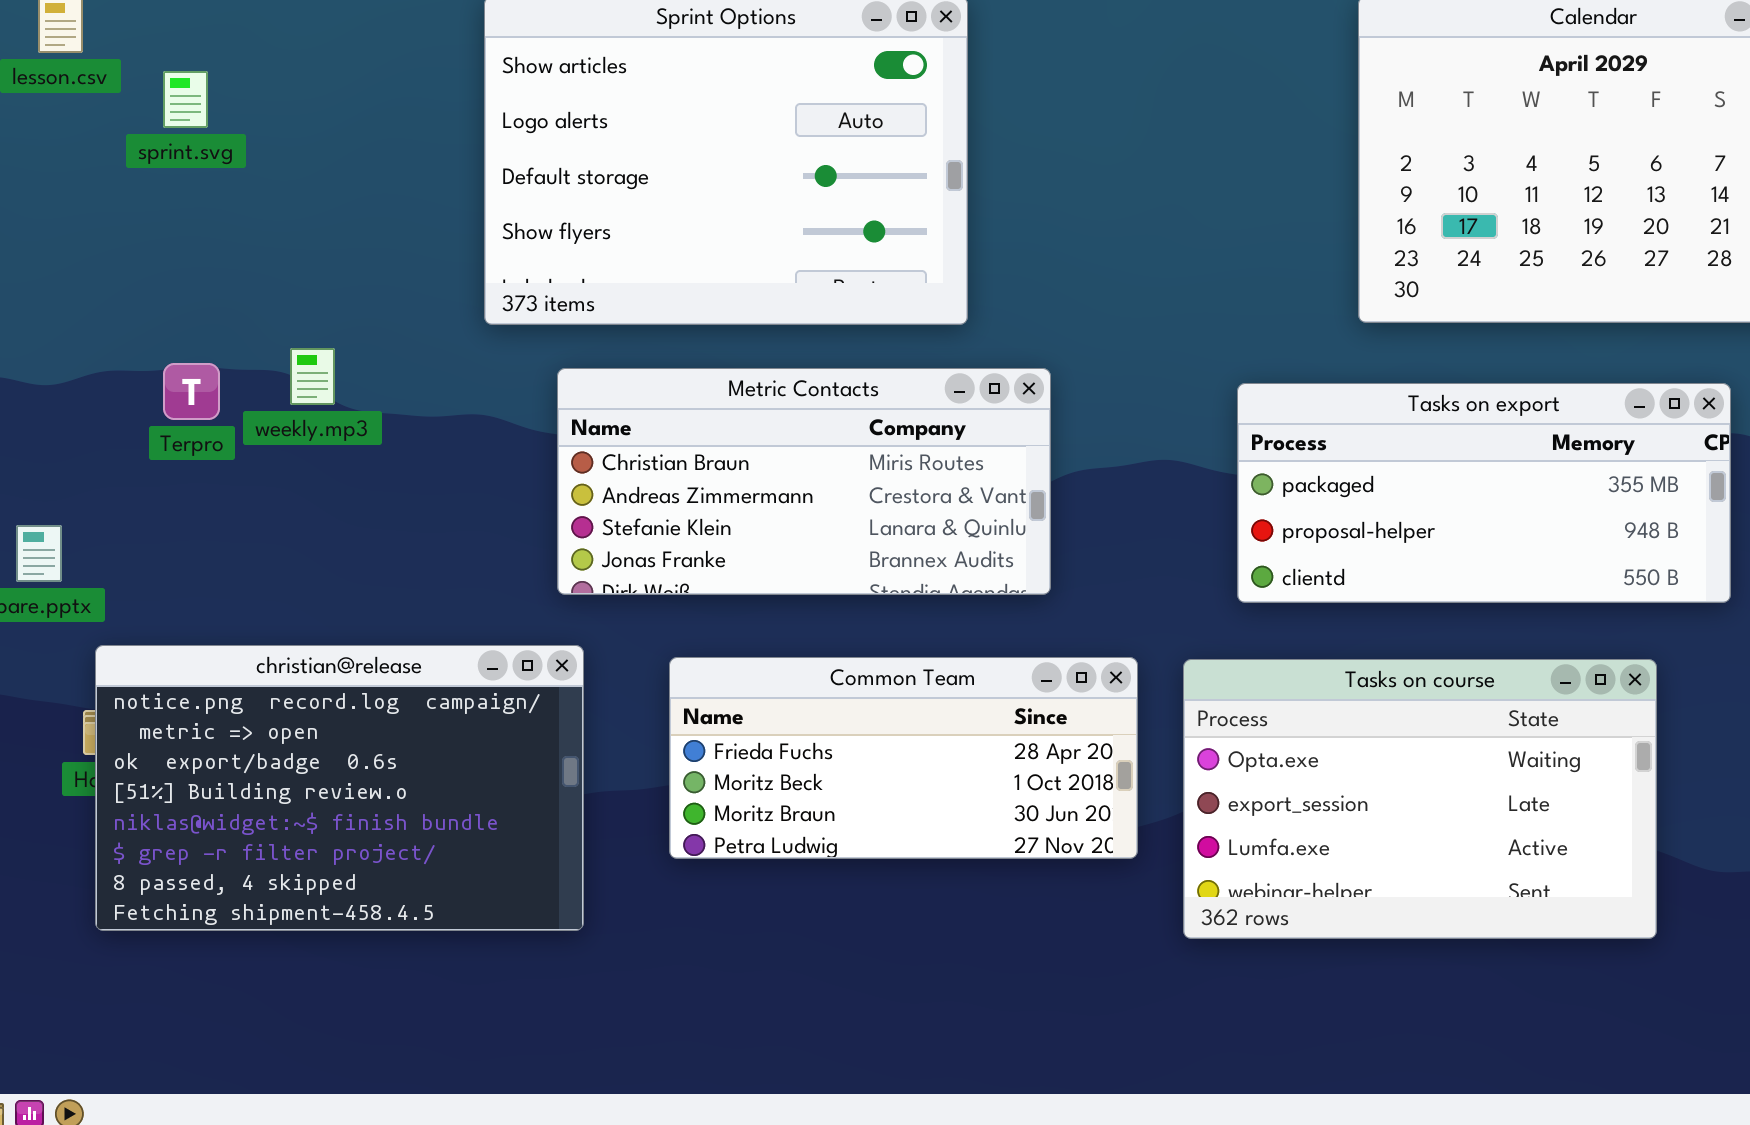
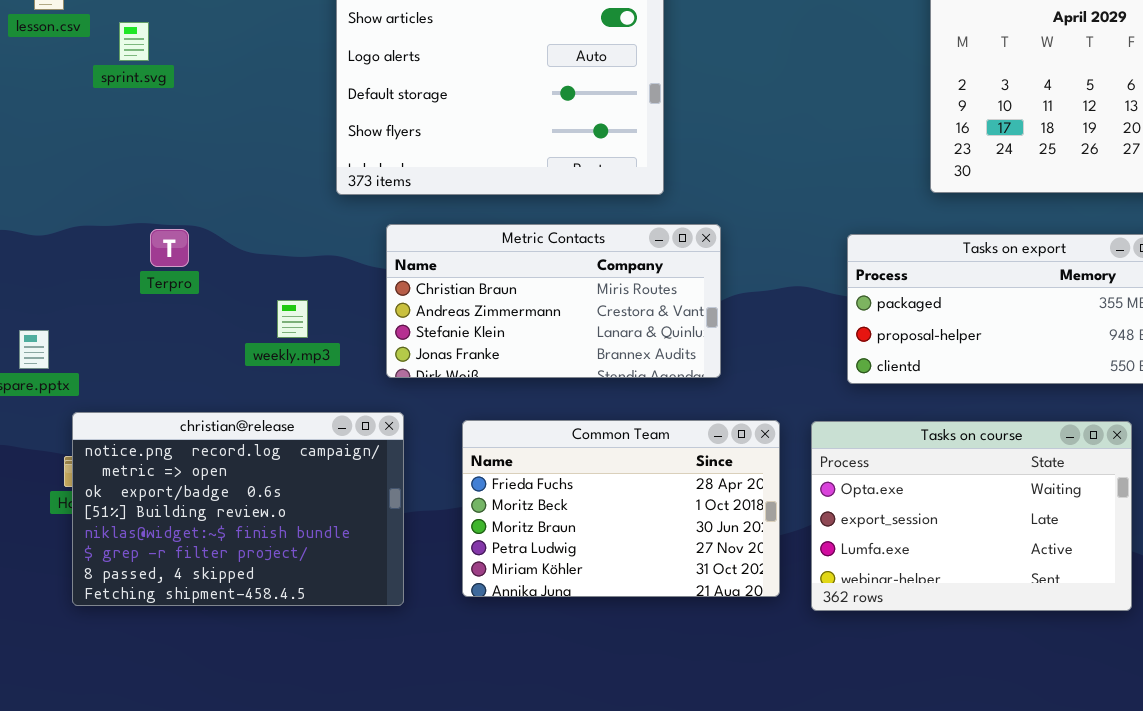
weekly.mp3: [290,348,335,405] -> [277,300,308,338], moved
Terpro: [163,363,220,420] -> [150,229,189,267], moved
Common Team: [669,657,1138,859] -> [462,420,780,597], resized

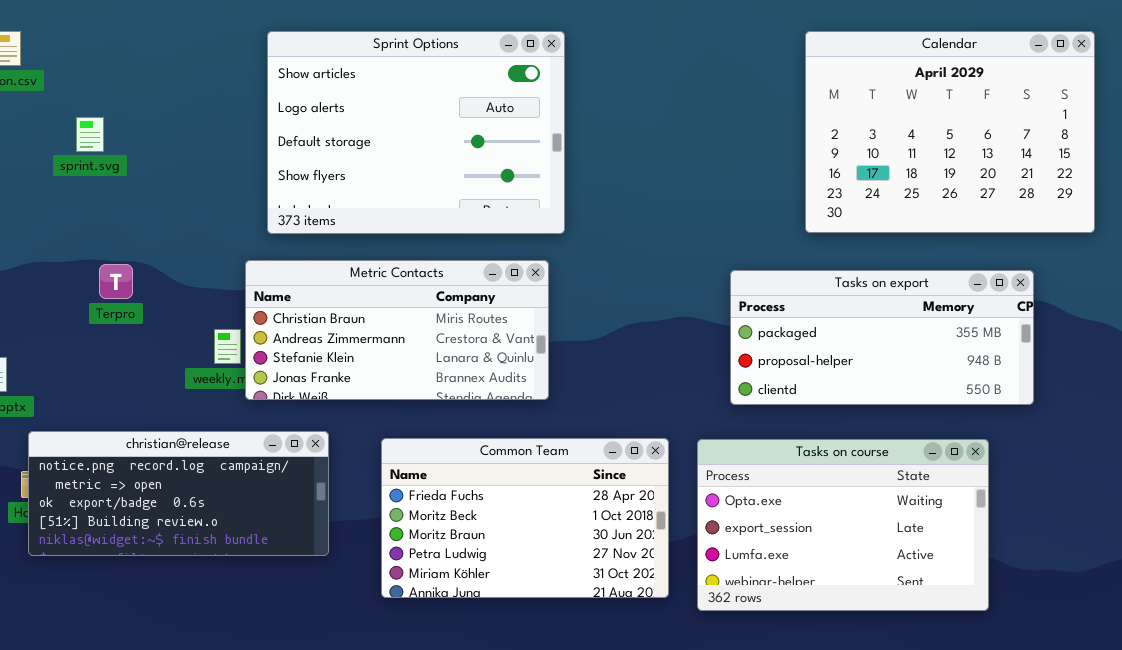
sprint.svg: [119,22,149,61] -> [76,117,104,152], moved
Metric Contacts: [386,224,721,378] -> [245,260,549,400], moved
christian@release: [72,412,404,606] -> [28,431,329,556], resized

